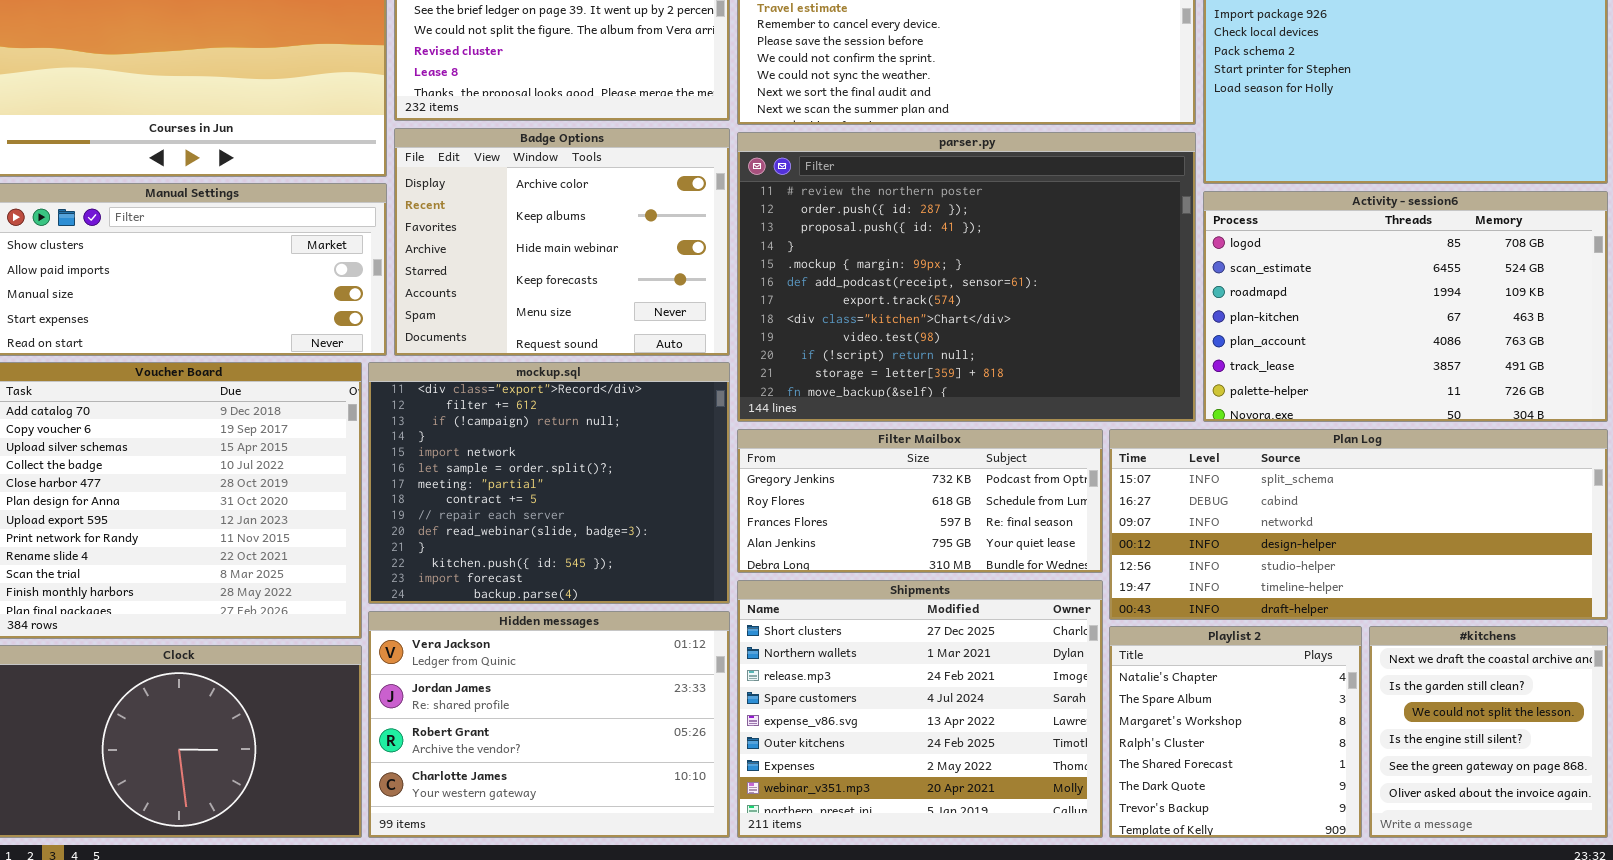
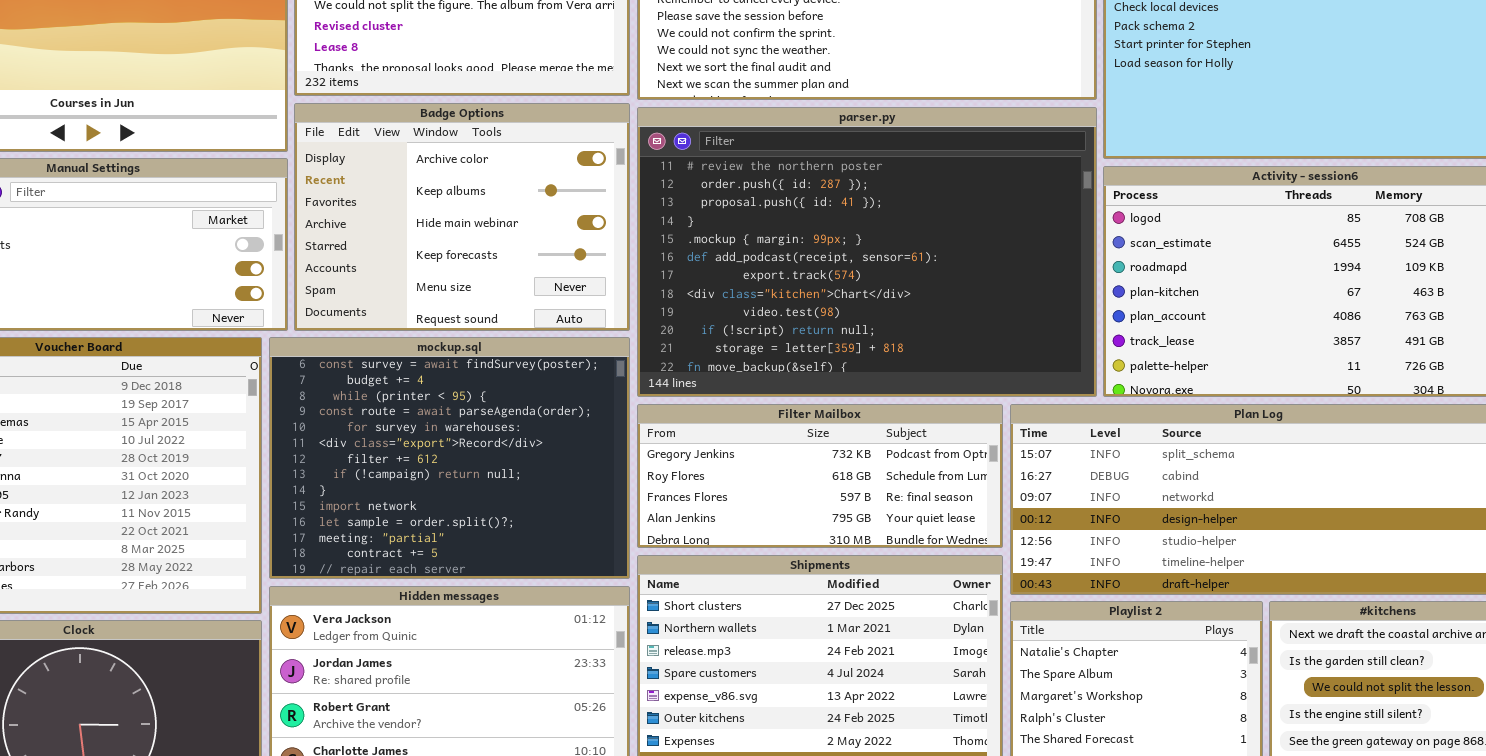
mockup.sql: [368,362,730,604] -> [269,337,630,579], scrolled up 5 rows

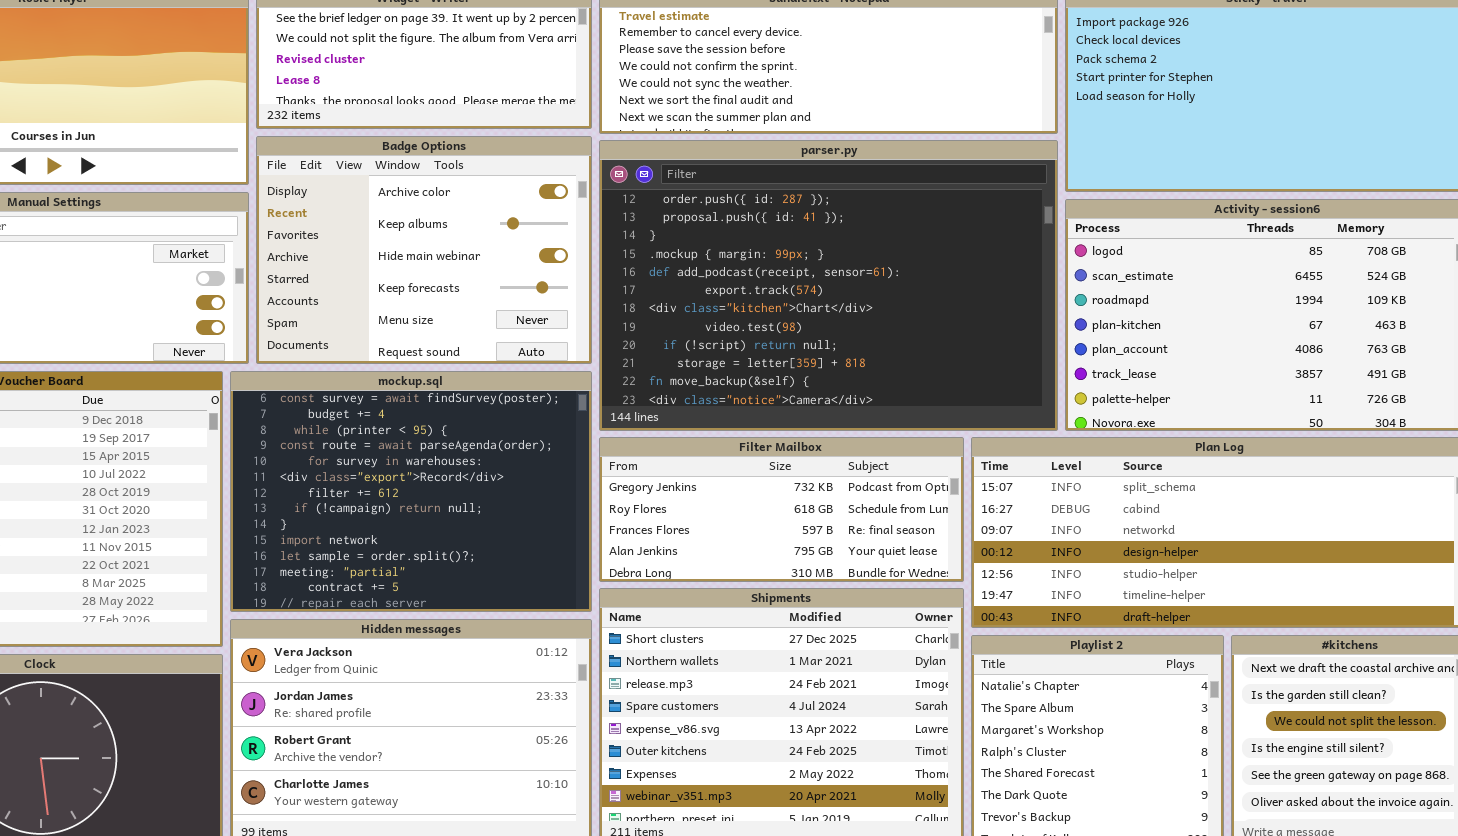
parser.py: [637,107,1097,397] -> [599,140,1058,431], scrolled down 1 row

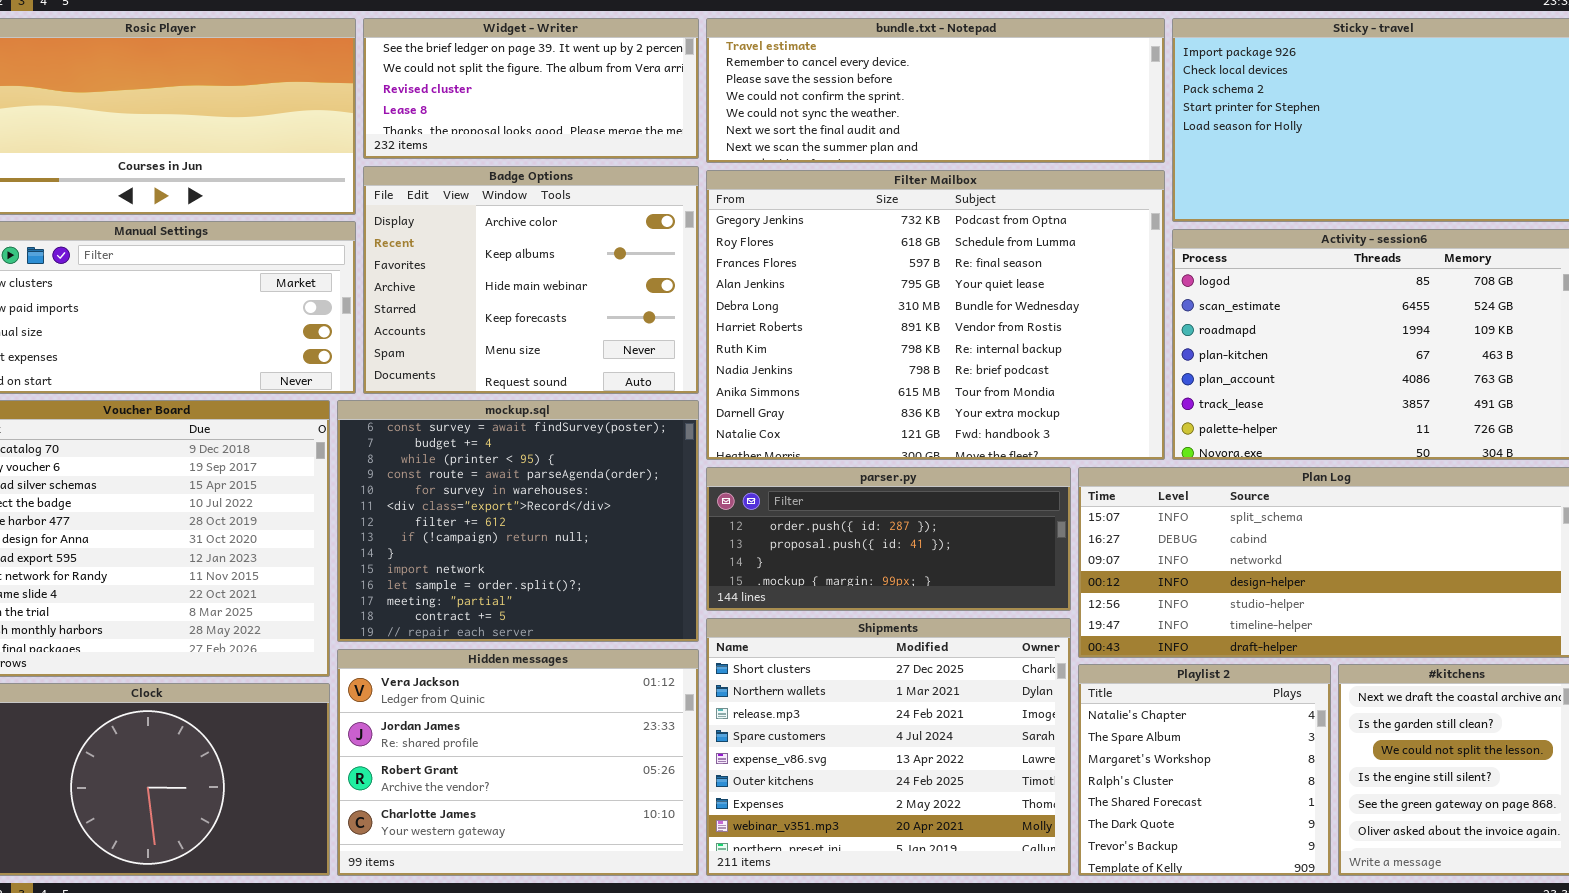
parser.py: [599,140,1058,431] -> [706,467,1071,611], moved, resized
Filter Mailbox: [599,437,964,582] -> [706,170,1165,460], moved, resized

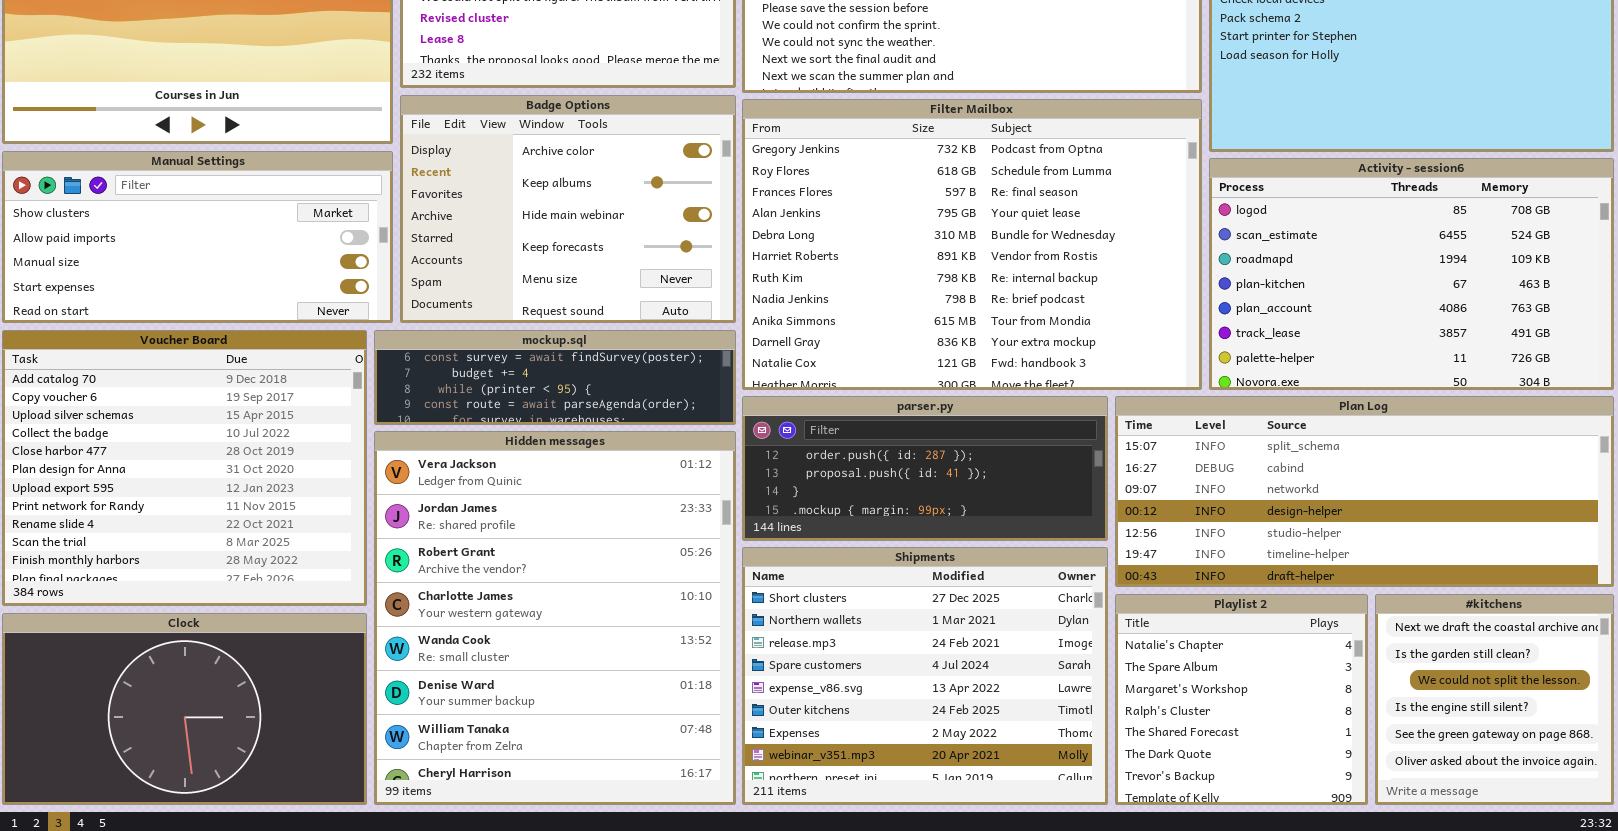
mockup.sql: [337,400,699,642] -> [374,330,736,425], resized
Hidden messages: [337,649,699,876] -> [374,431,736,805], resized

